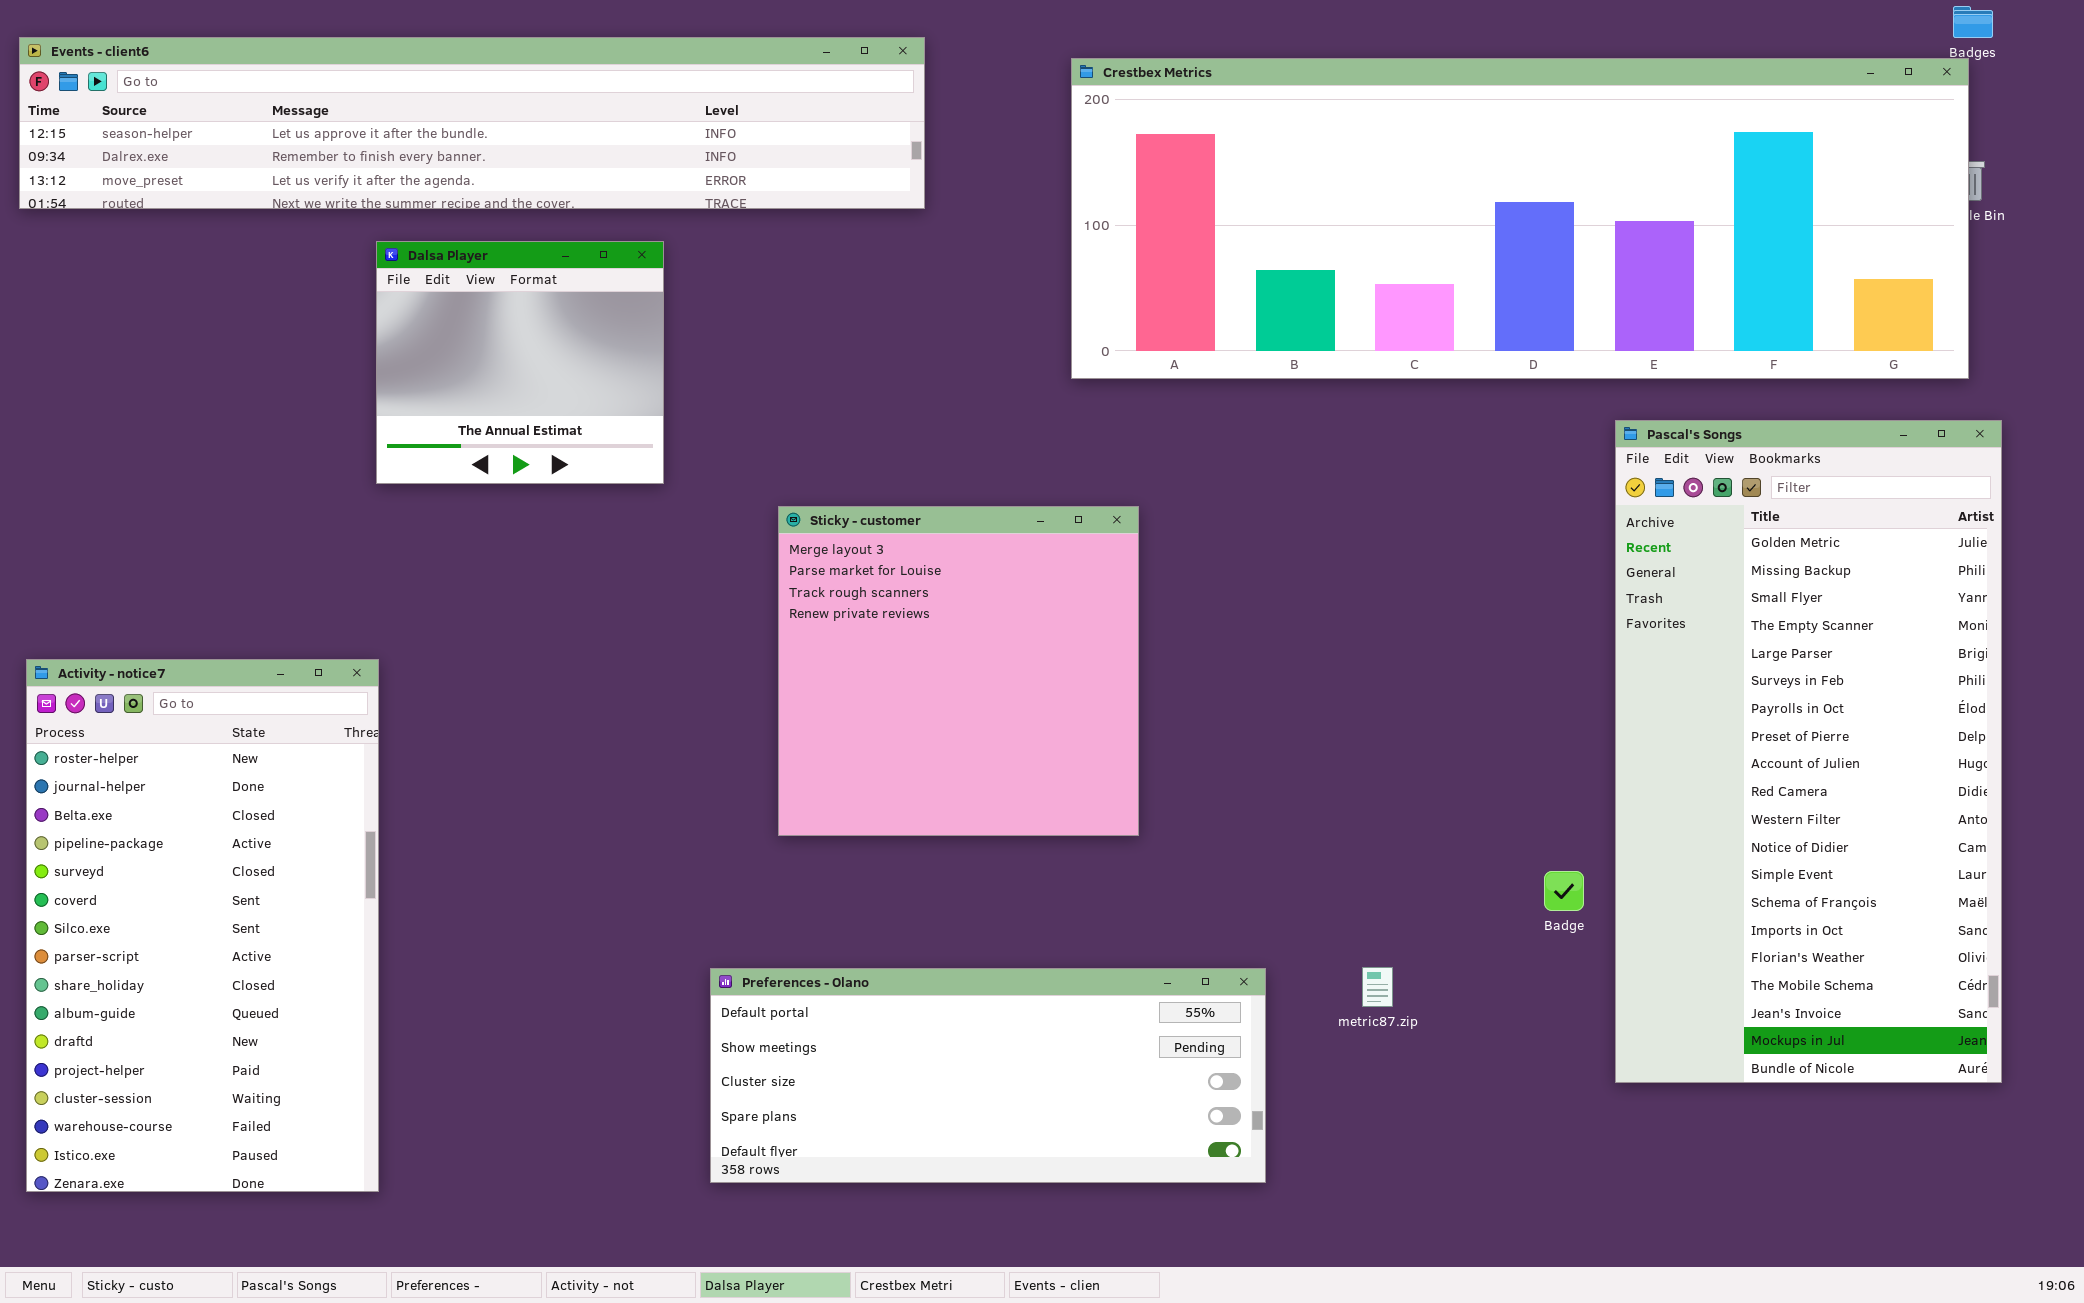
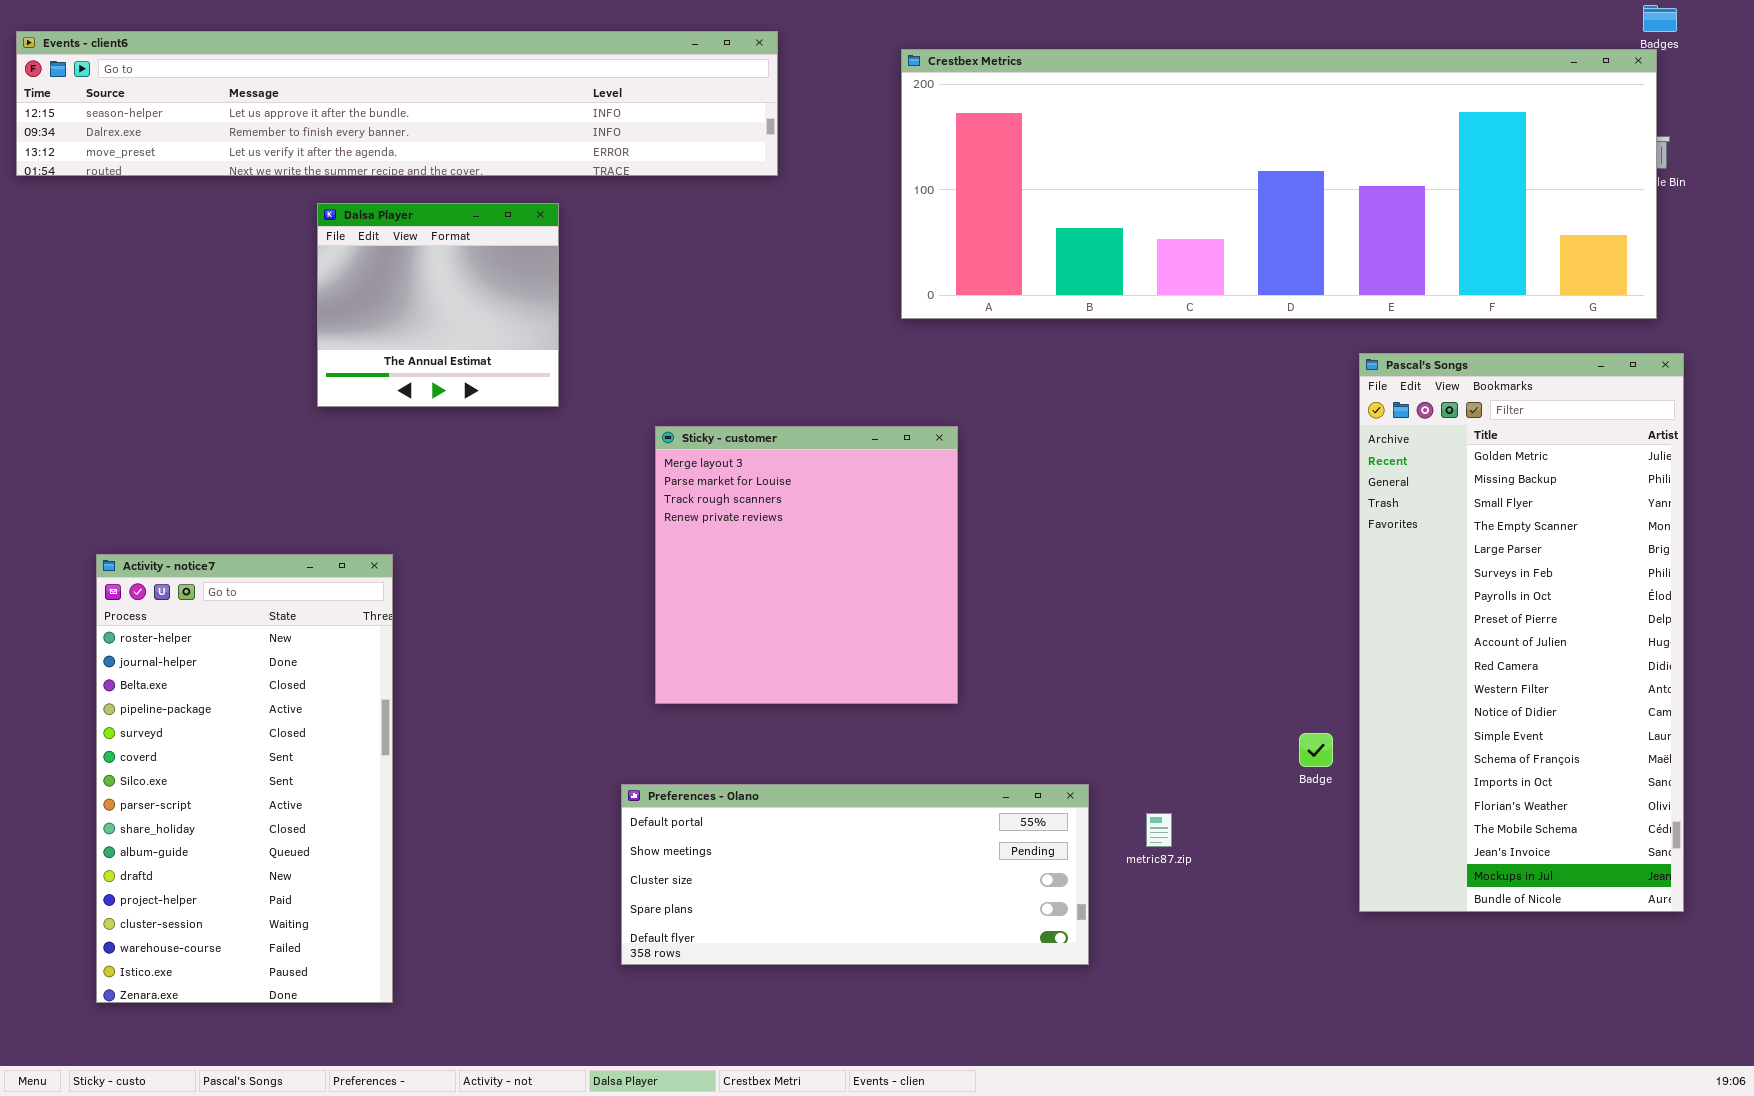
Activity - notice7: [26,659,379,1192] -> [96,554,393,1003], moved
Preferences - Olano: [710,968,1266,1183] -> [621,784,1089,965], moved

